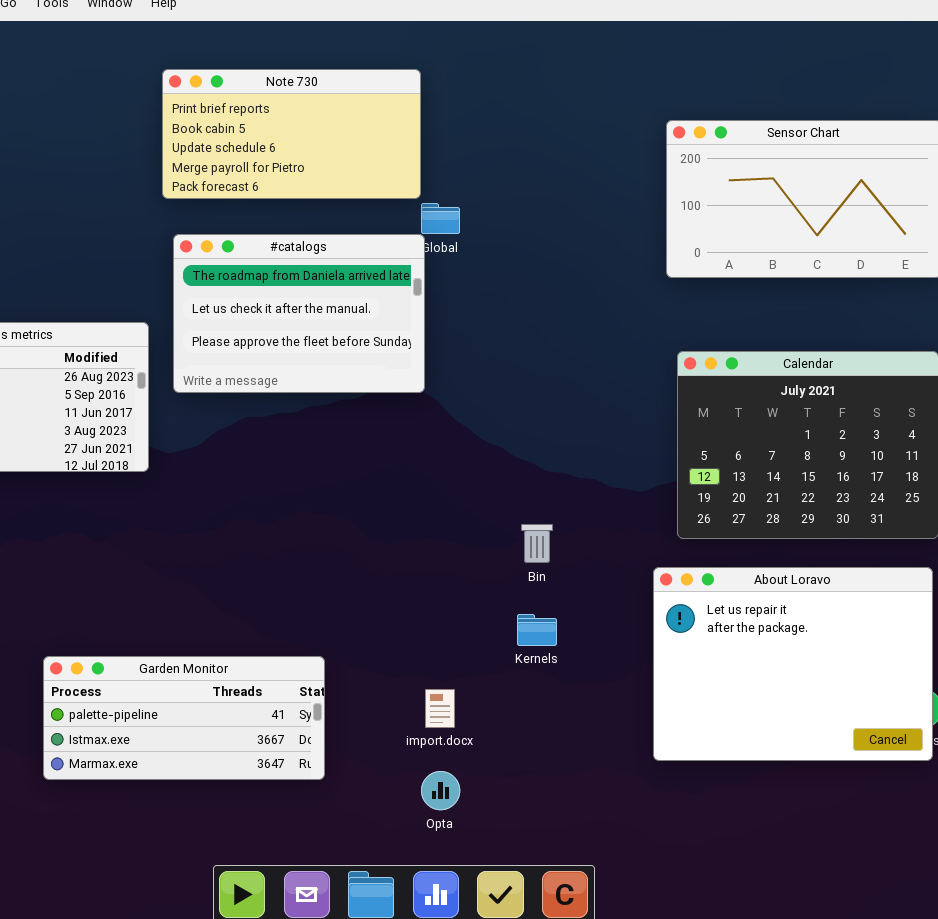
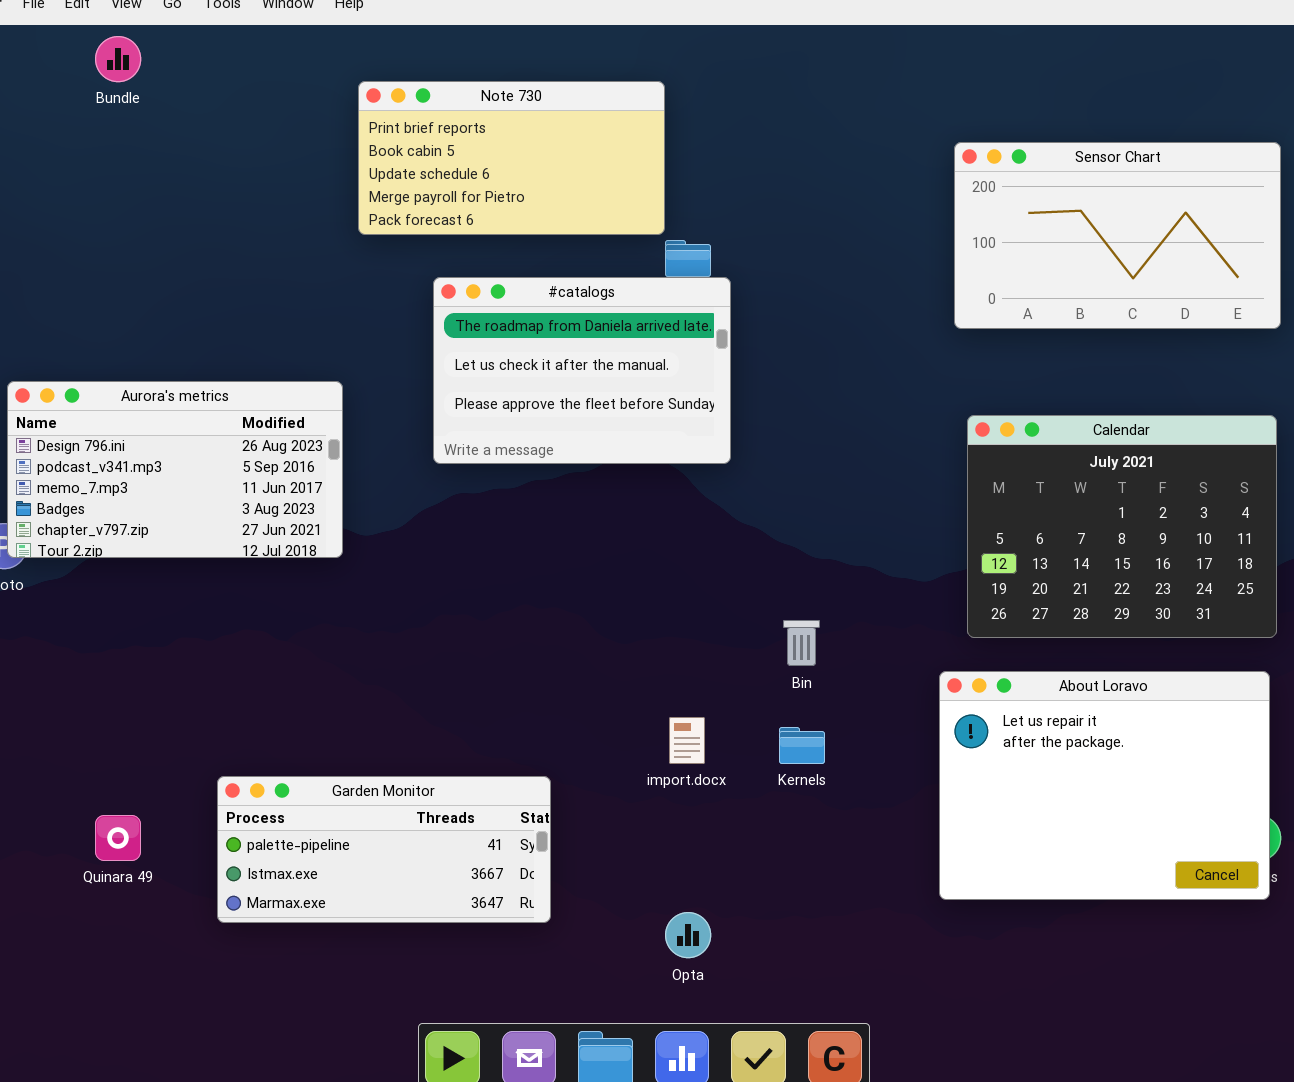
#catalogs: [173,234,425,393] -> [433,277,731,464], moved
import.docx: [425,689,455,728] -> [669,717,705,764], moved

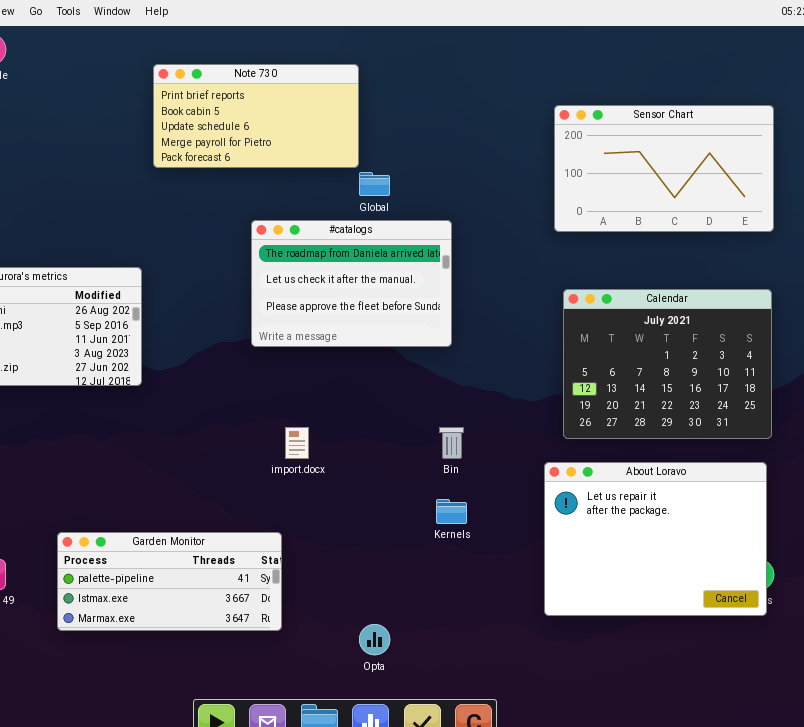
#catalogs: [433,277,731,464] -> [251,220,452,347], moved
import.docx: [669,717,705,764] -> [285,427,309,459], moved

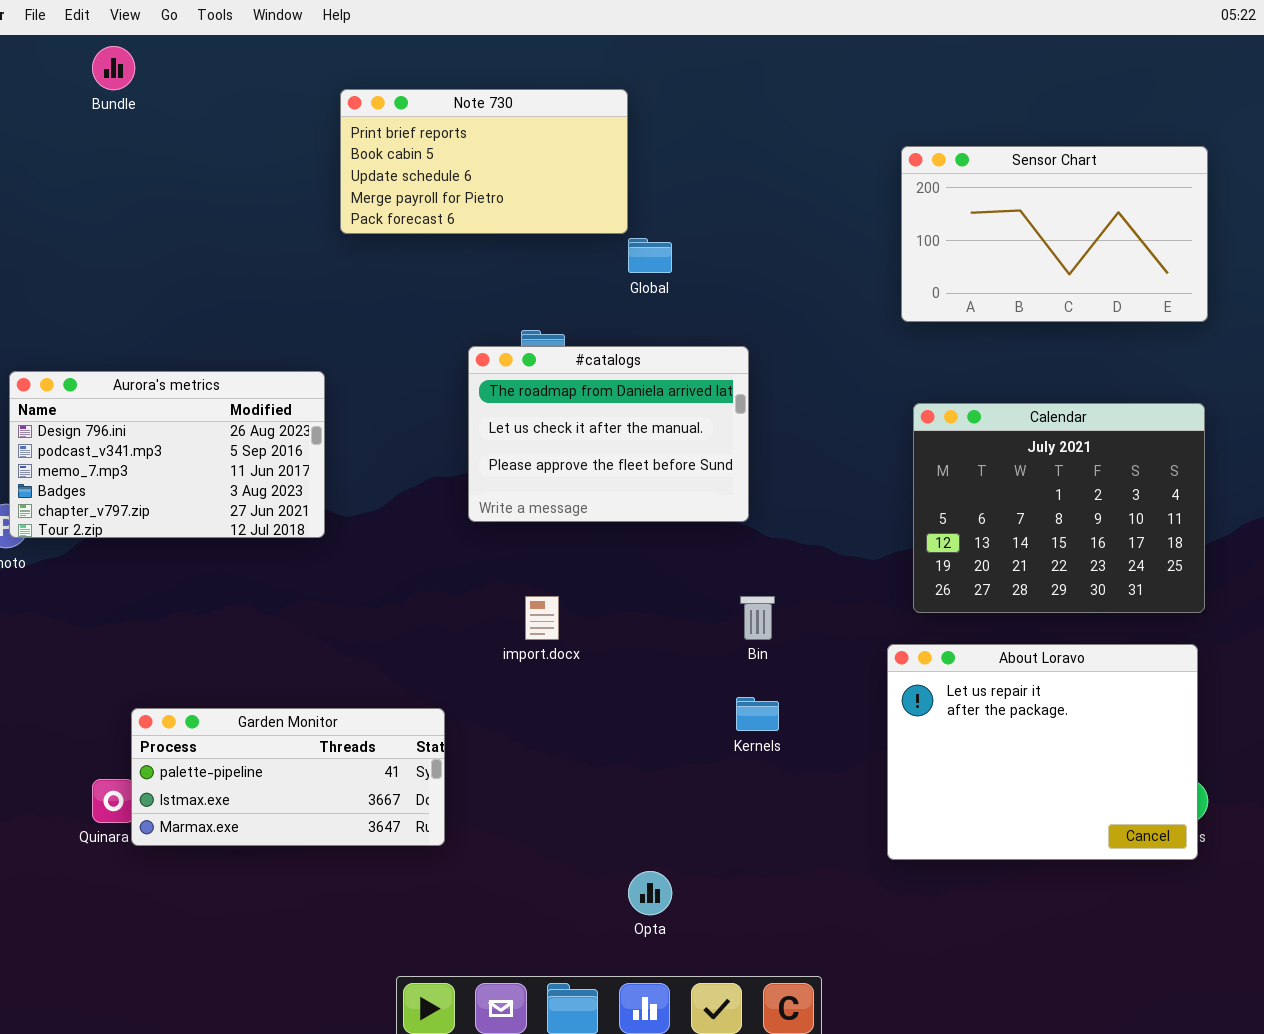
#catalogs: [251,220,452,347] -> [468,346,749,522], moved
Garden Monitor: [57,532,282,631] -> [131,708,445,846], moved

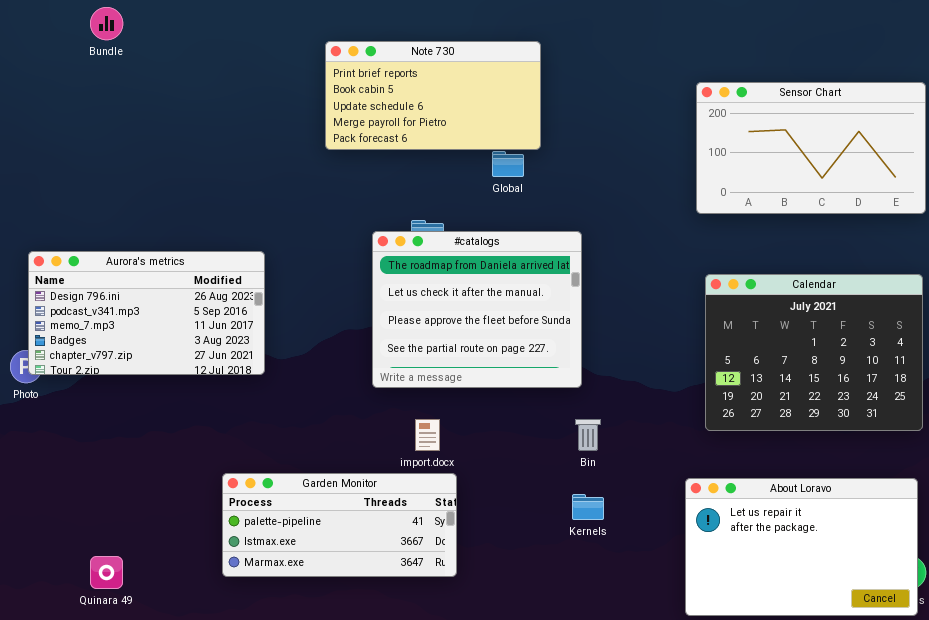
Note 730: [340,89,628,234] -> [325,41,541,150], moved
#catalogs: [468,346,749,522] -> [372,231,582,388], resized
About Loravo: [887,644,1198,860] -> [685,478,918,616], resized
Garden Monitor: [131,708,445,846] -> [222,473,457,577], moved

